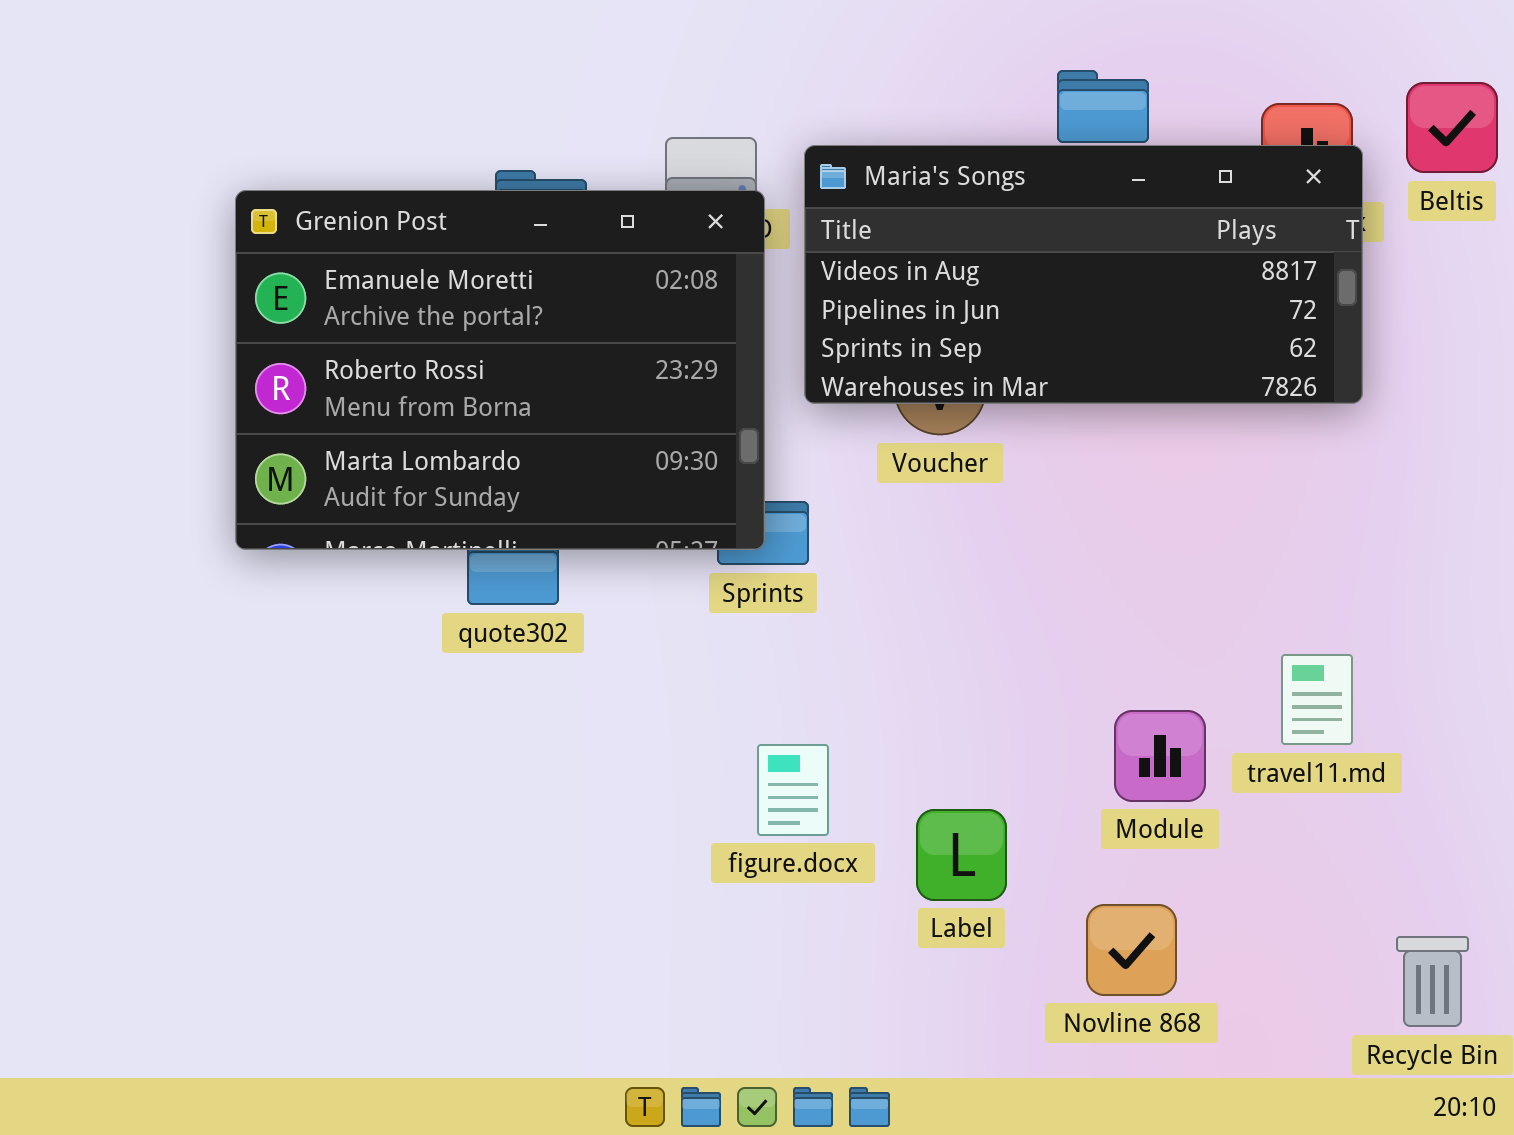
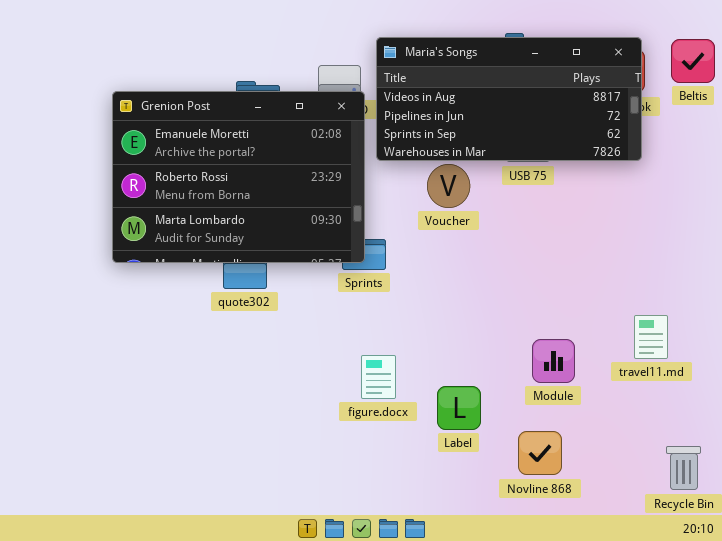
Maria's Songs: [804,145,1363,404] -> [376,37,642,161], moved
travel11.md: [1281,654,1353,745] -> [634,315,668,359], moved

